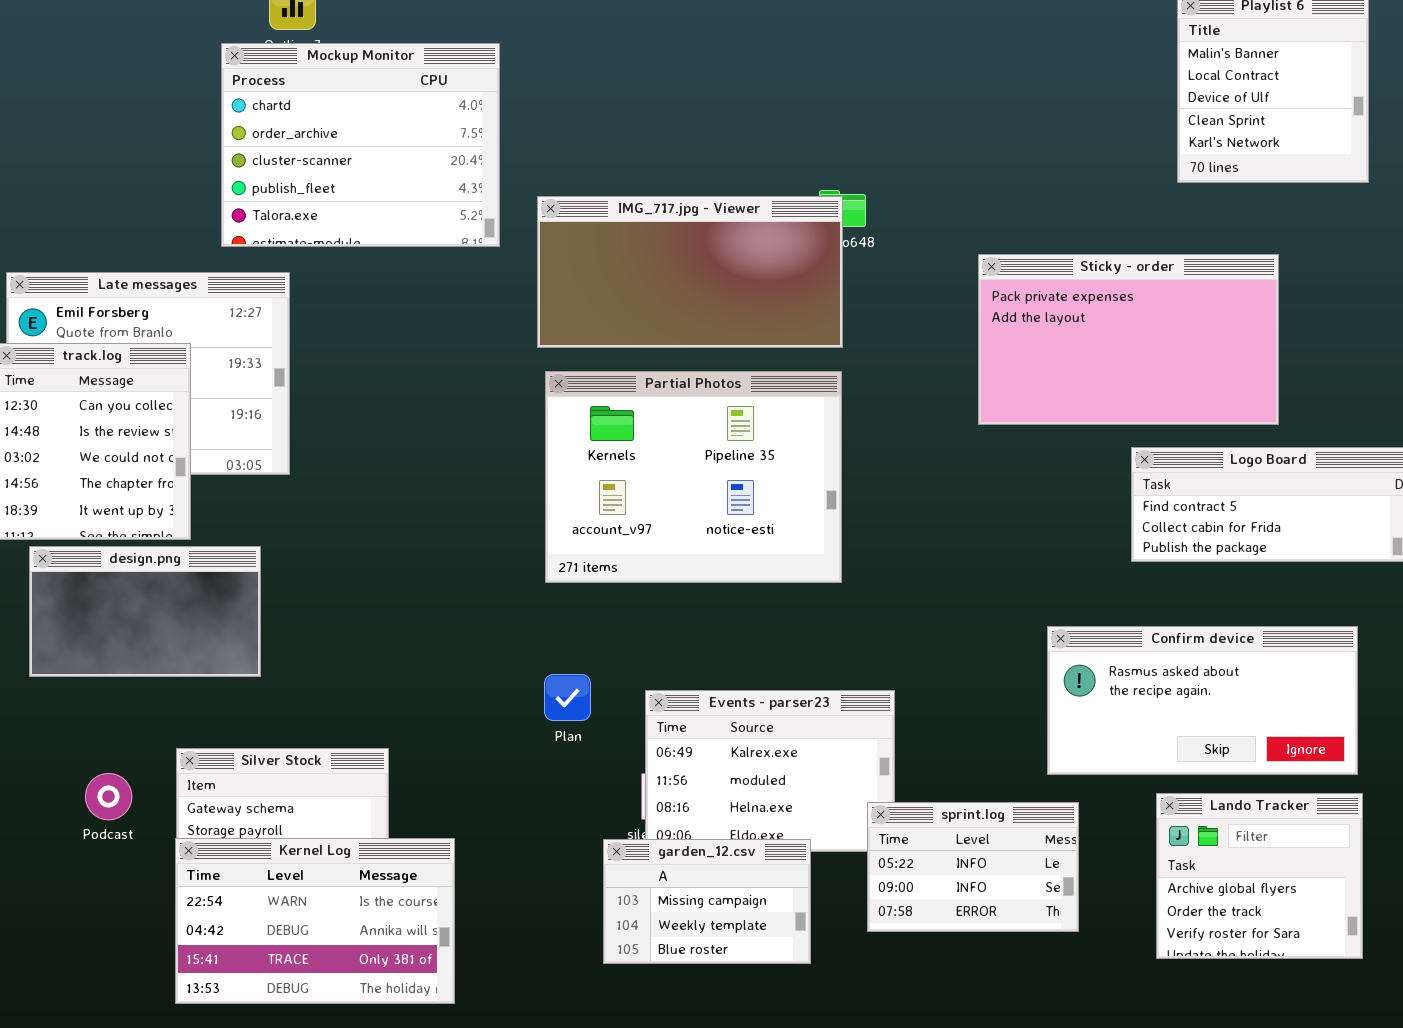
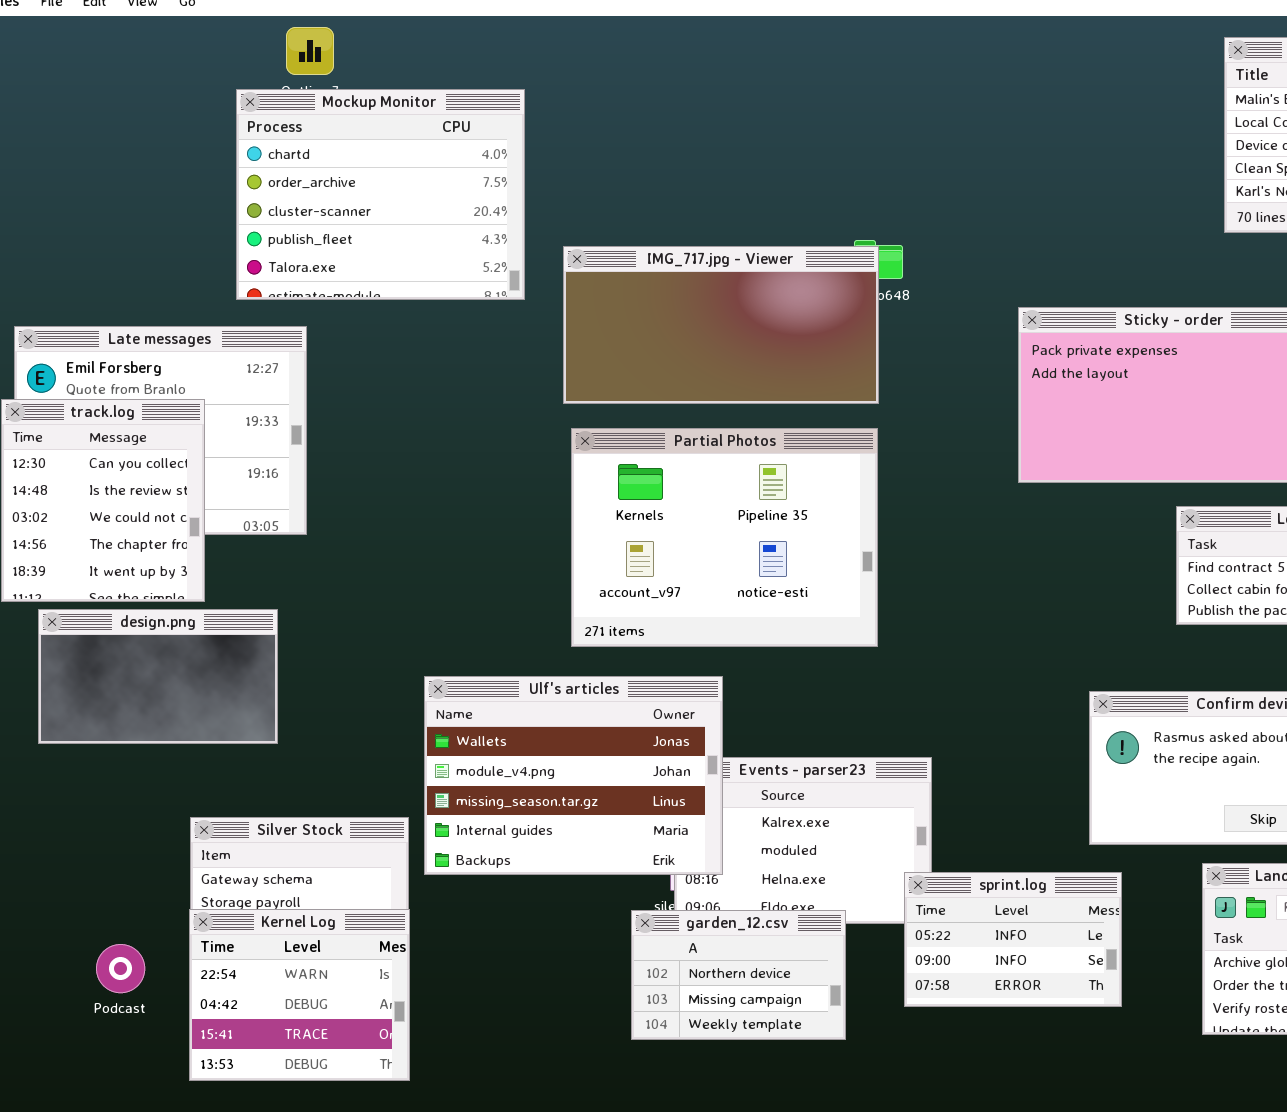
Ulf's articles: none -> [424,676,723,875], opened
Podcast: [85,773,132,820] -> [96,944,145,993], moved
Kernel Log: [175,838,455,1004] -> [189,909,410,1081], resized
garden_12.csv: [603,839,811,964] -> [631,910,846,1040], scrolled up 1 row

